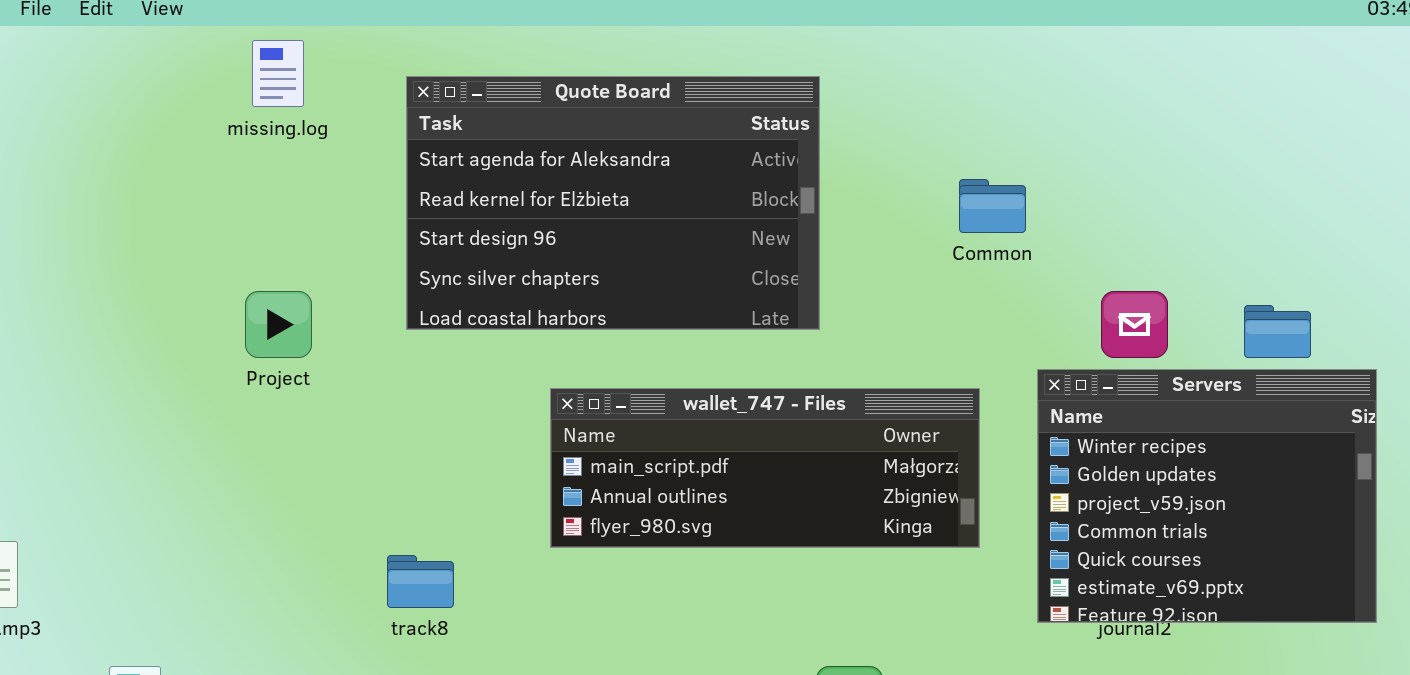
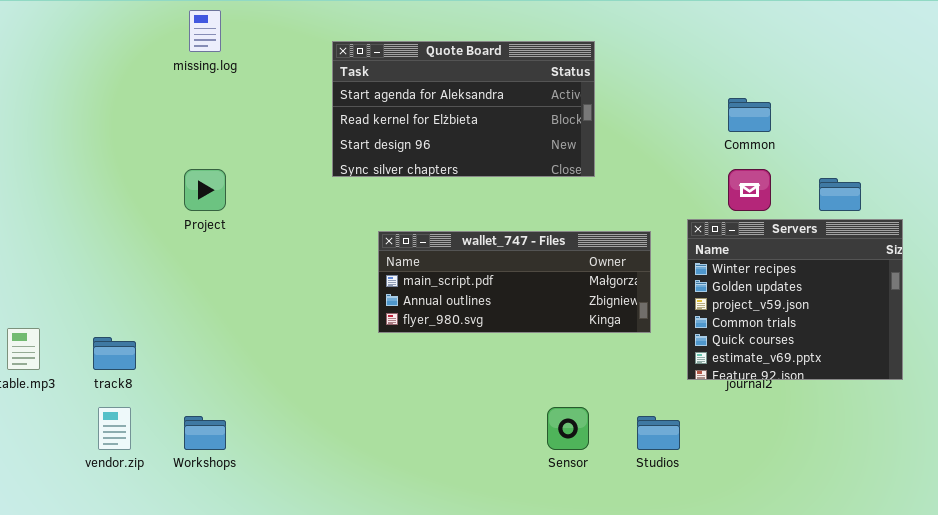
Quote Board: [406,76,820,330] -> [332,41,595,177], moved, resized
Common: [959,179,1026,233] -> [728,98,771,132], moved
track8: [387,555,454,608] -> [93,337,136,370], moved

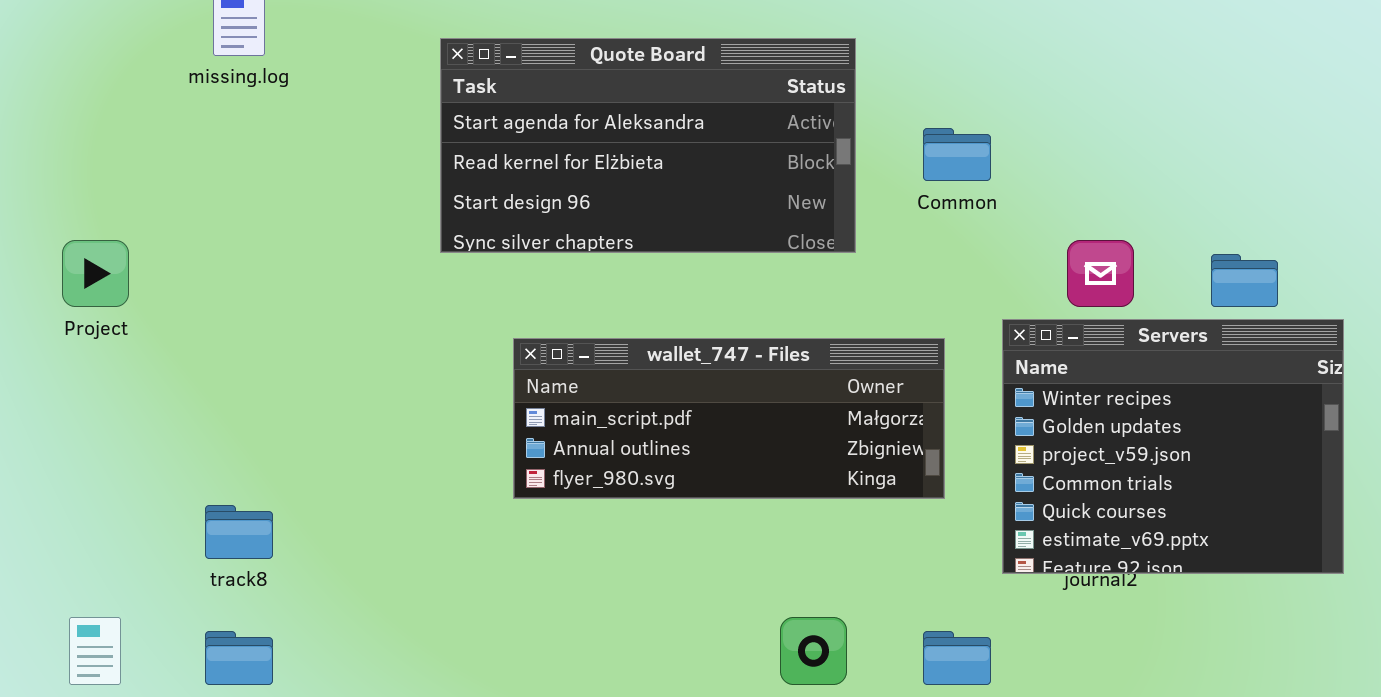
Common: [728,98,771,132] -> [923,128,991,181], moved
Project: [184,169,226,211] -> [62,240,129,307], moved
track8: [93,337,136,370] -> [205,505,273,559], moved

